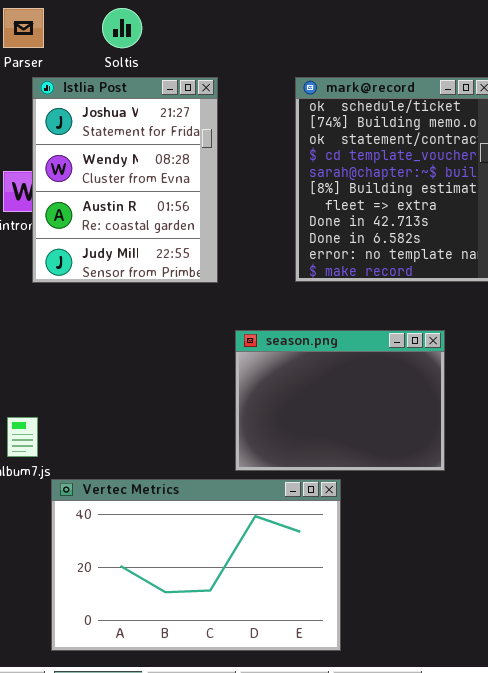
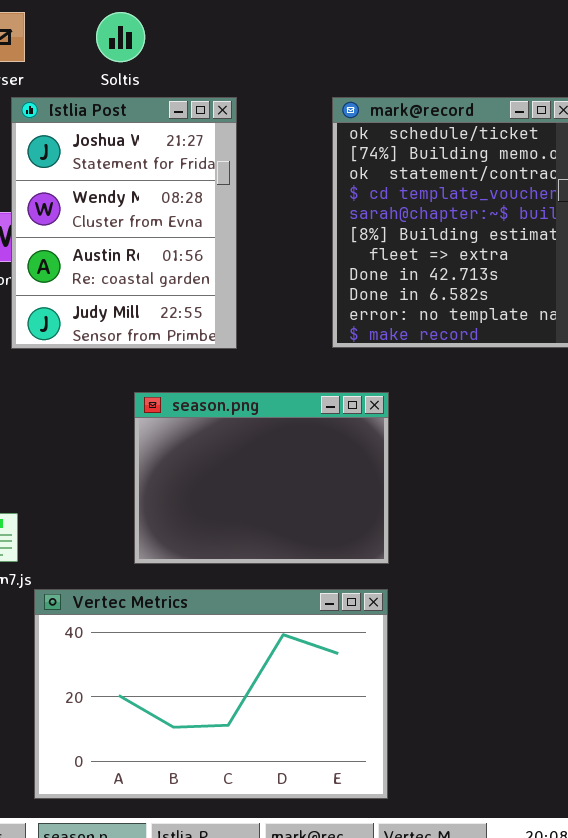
season.png: [235,330,445,471] -> [134,392,389,564], moved

